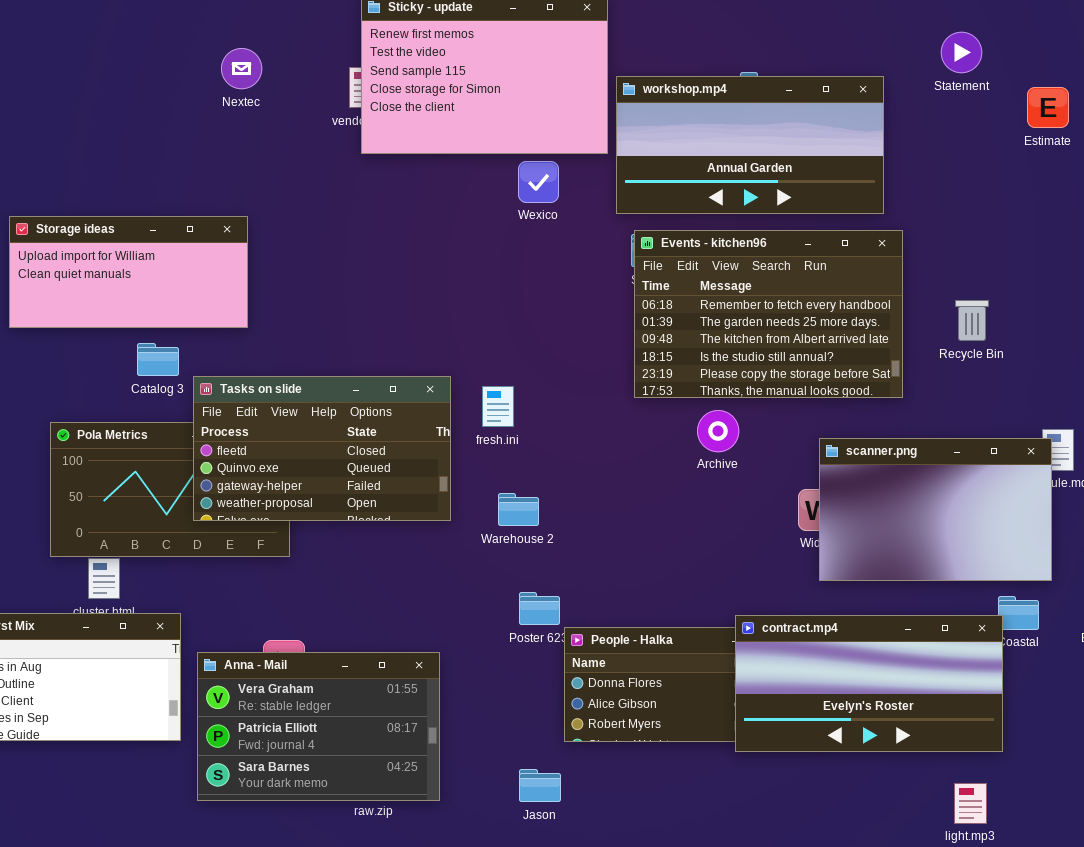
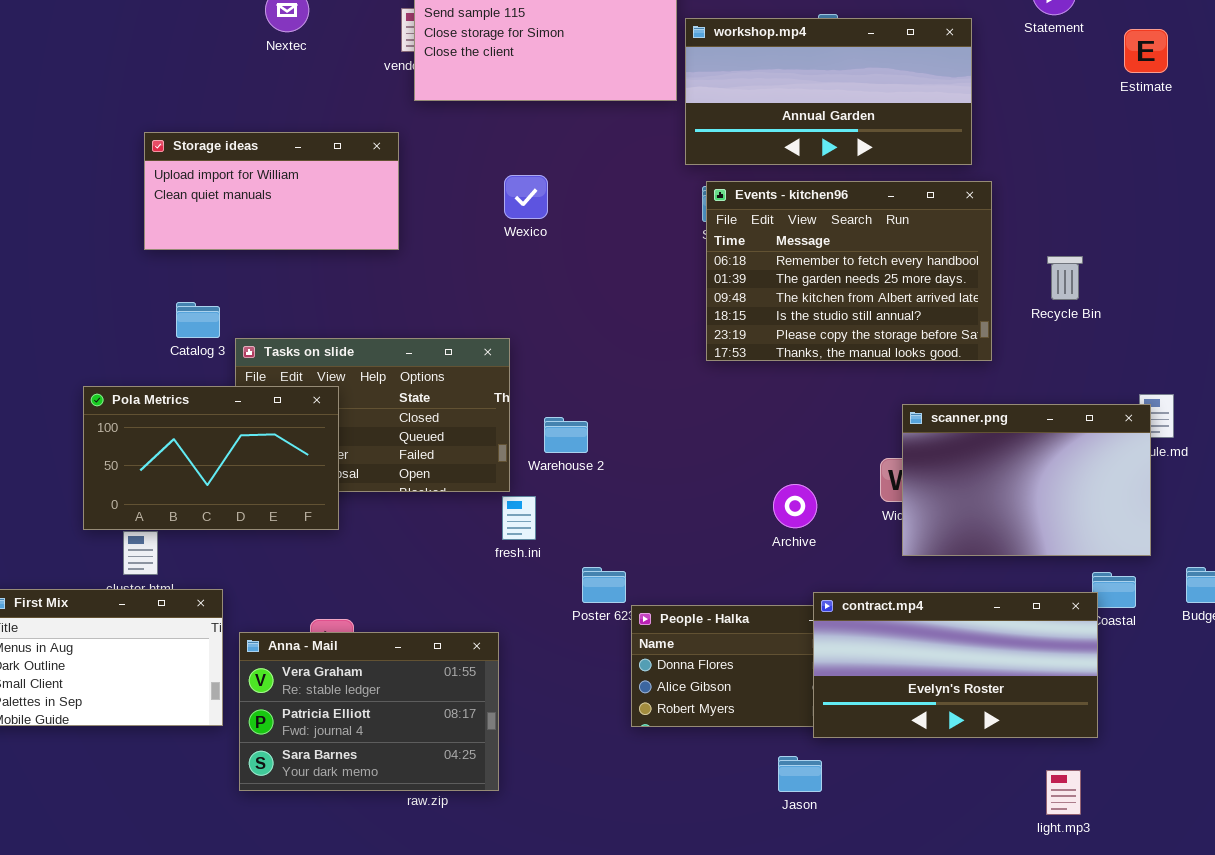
Wexico: [518,161,559,203] -> [504,175,548,219], moved
Storage ideas: [9,216,248,328] -> [144,132,399,250], moved
fresh.ini: [482,386,514,427] -> [502,496,536,540], moved
Archive: [697,410,739,452] -> [773,484,817,528], moved
Pola Metrics: [50,422,290,557] -> [83,386,339,530], raised
Warehouse 2: [498,493,539,526] -> [544,417,588,453], moved
Jason: [519,769,561,802] -> [778,756,822,792], moved

